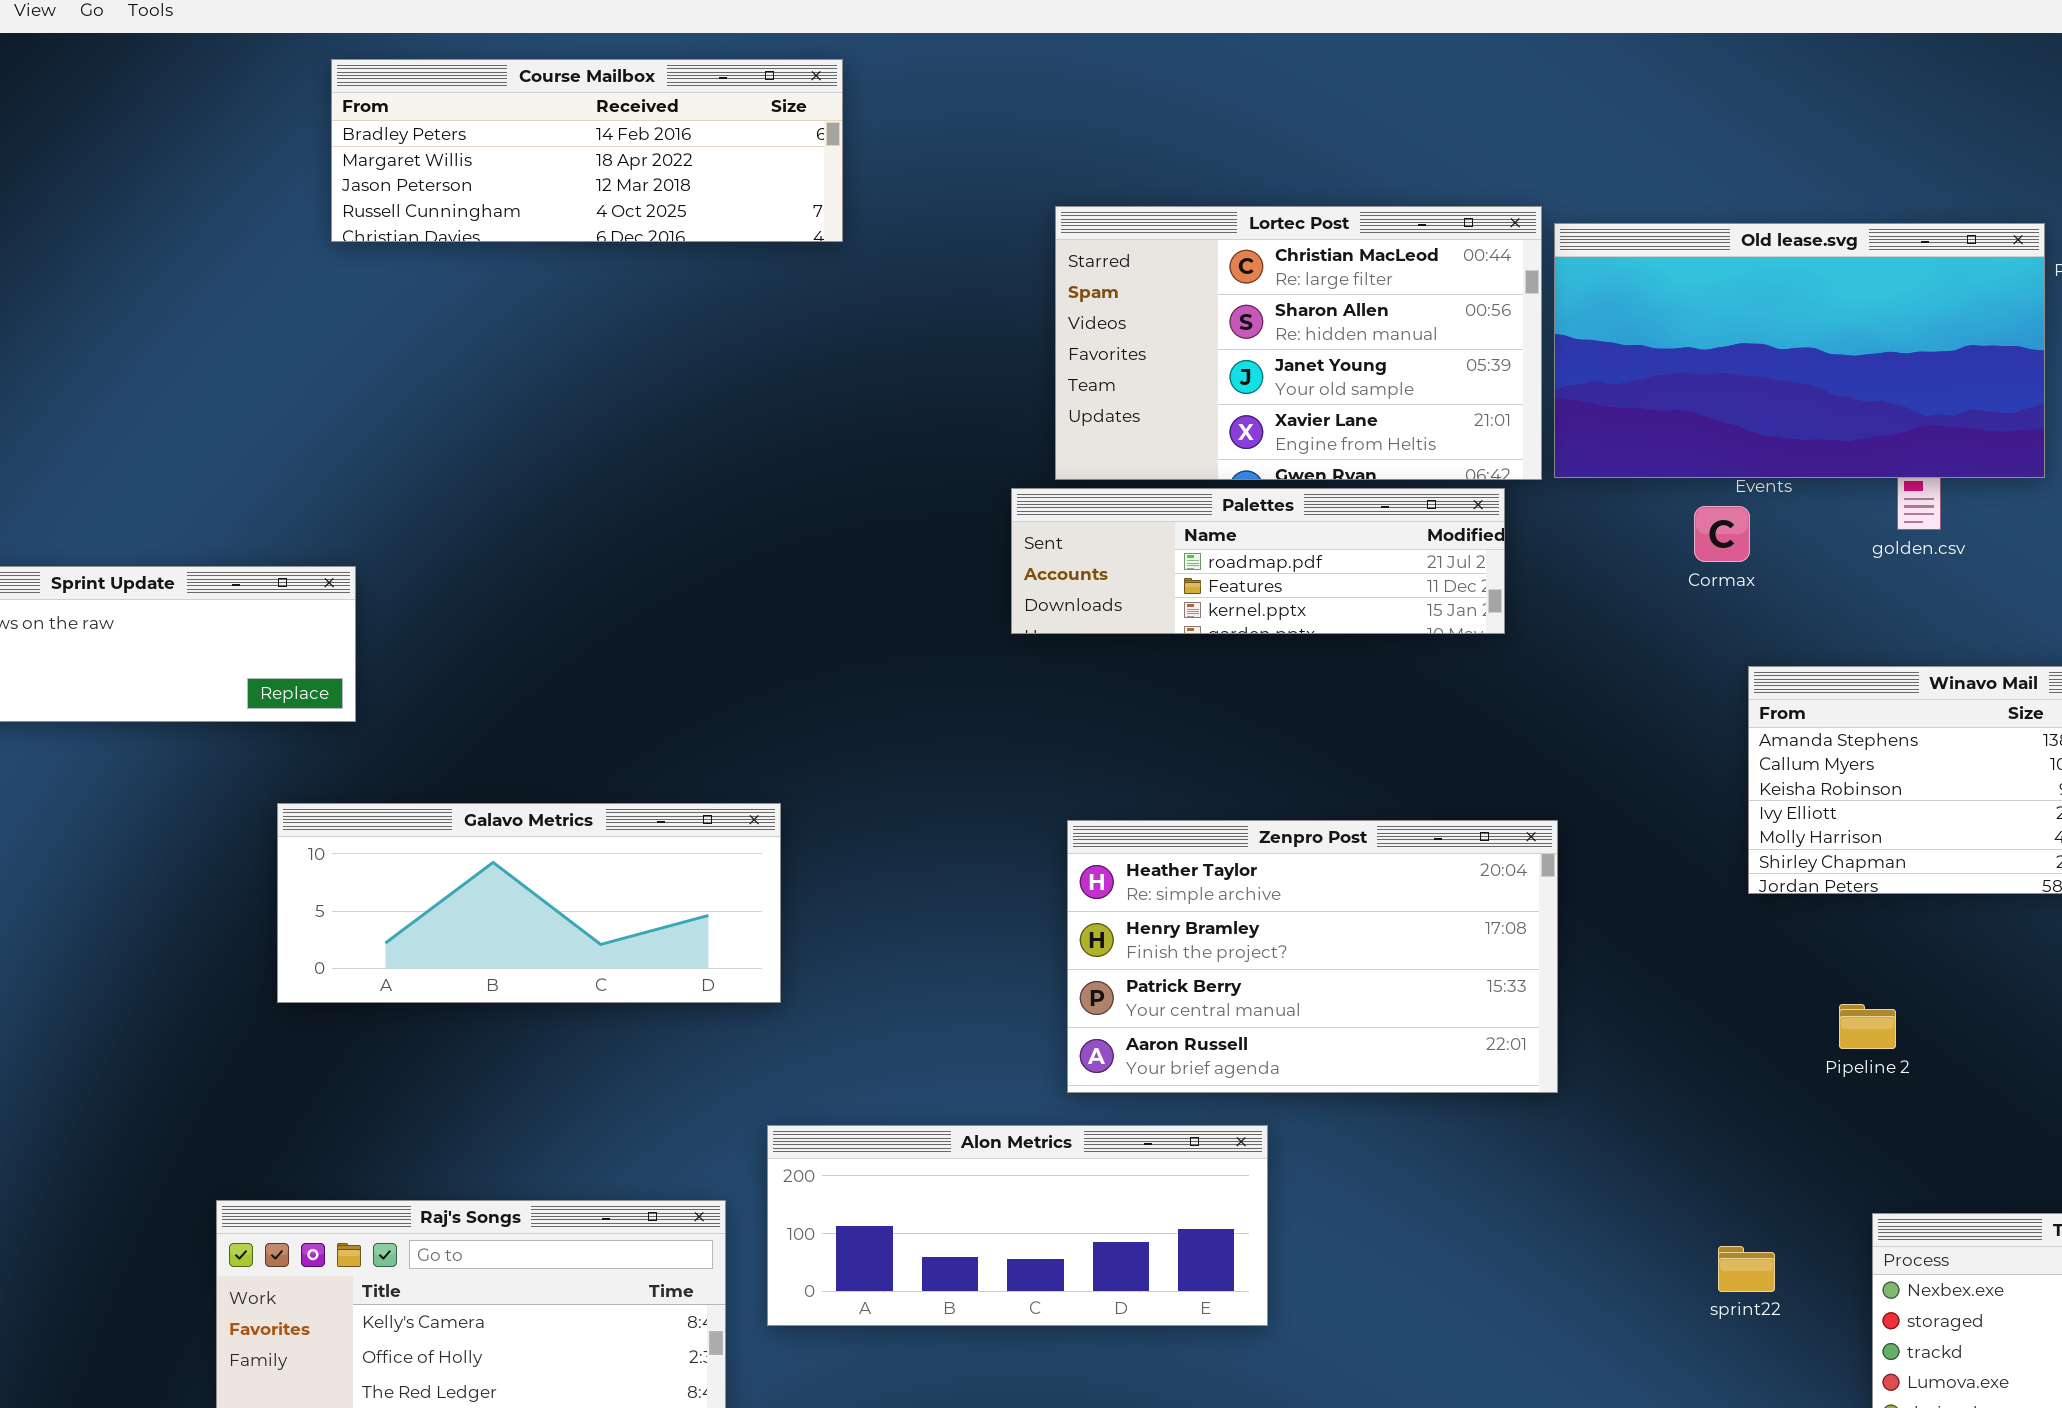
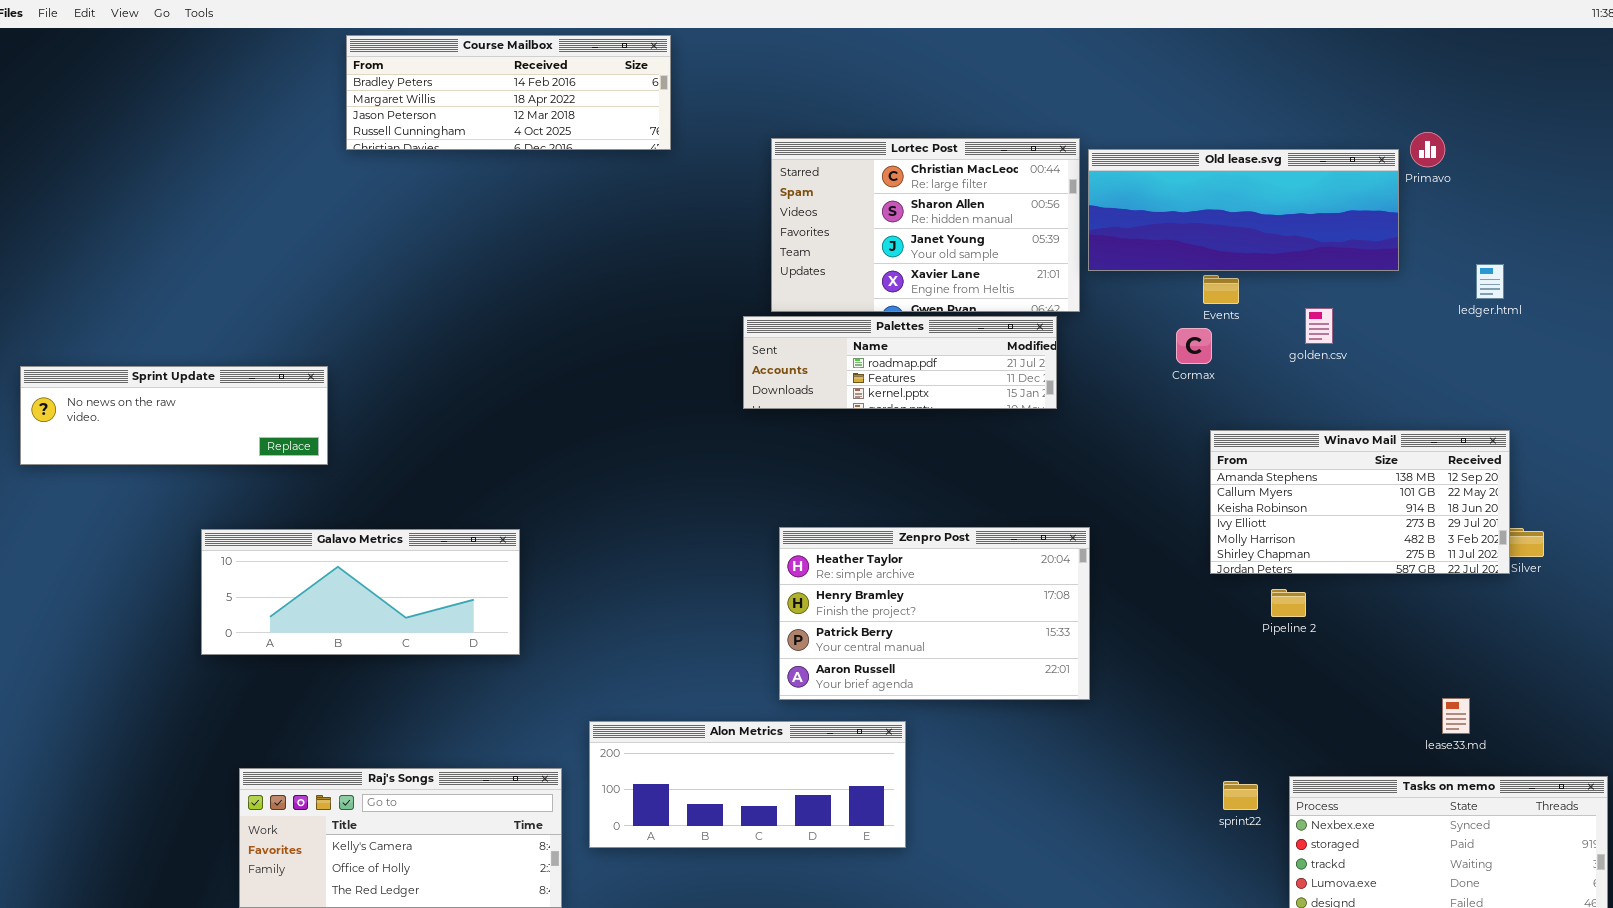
Course Mailbox: [331,59,843,242] -> [346,35,671,150], moved
Old lease.svg: [1554,223,2045,478] -> [1088,149,1399,271], resized
Galavo Metrics: [277,803,781,1003] -> [201,529,520,655], moved
Pipeline 2: [1839,1004,1896,1049] -> [1271,589,1306,617], moved
sprint22: [1718,1246,1775,1292] -> [1223,781,1258,810], moved

